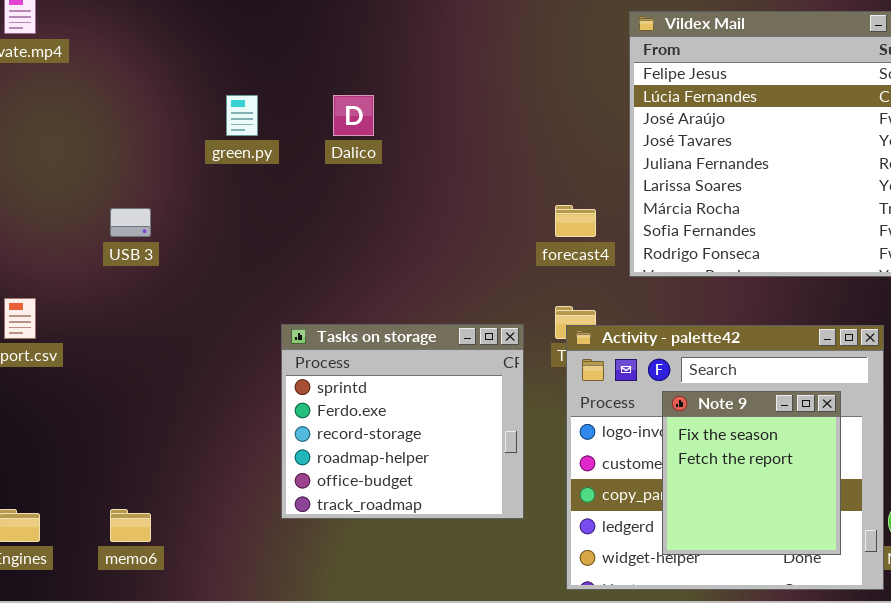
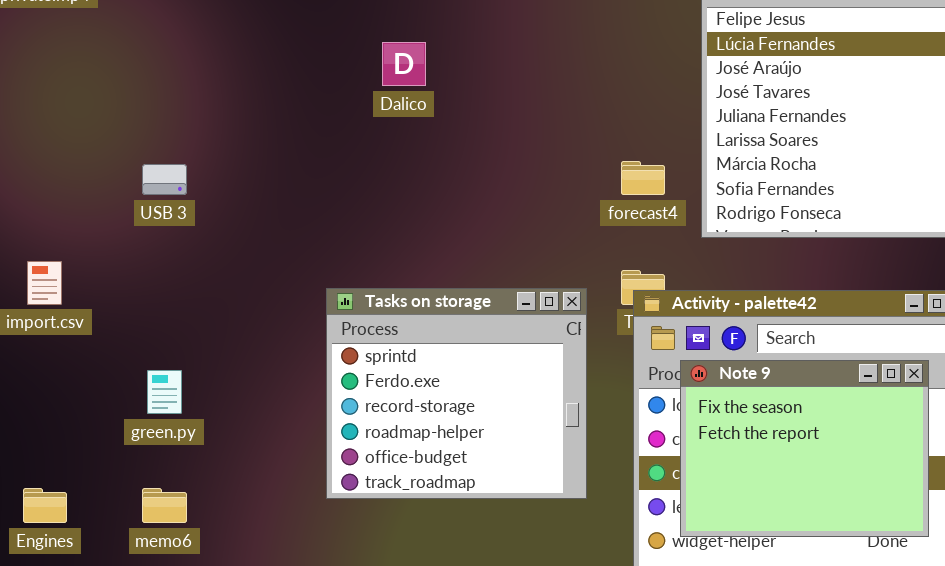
green.py: [226,95,258,136] -> [147,370,182,414], moved
Note 9: [662,391,841,555] -> [680,360,929,537], resized

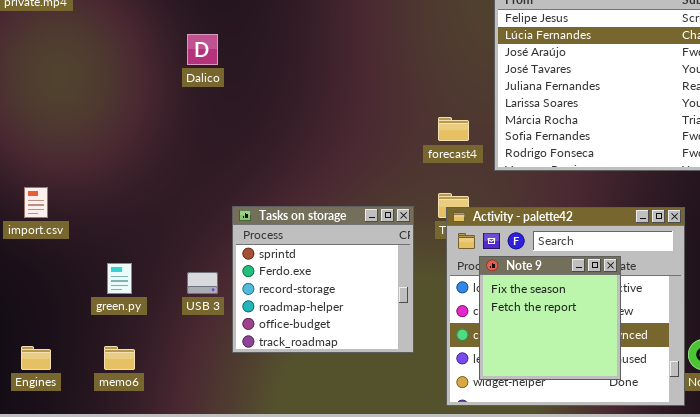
Dalico: [382,42,426,86] -> [187,34,218,65], moved
USB 3: [142,164,187,195] -> [187,272,218,294], moved
Note 9: [680,360,929,537] -> [479,256,621,380], resized

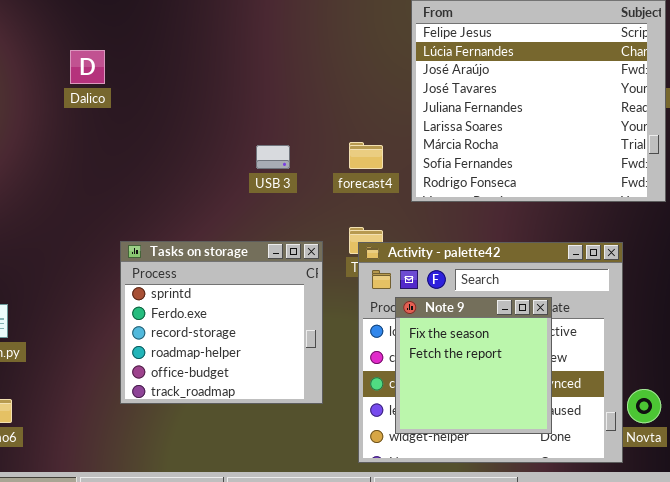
USB 3: [187,272,218,294] -> [256,145,290,169], moved

